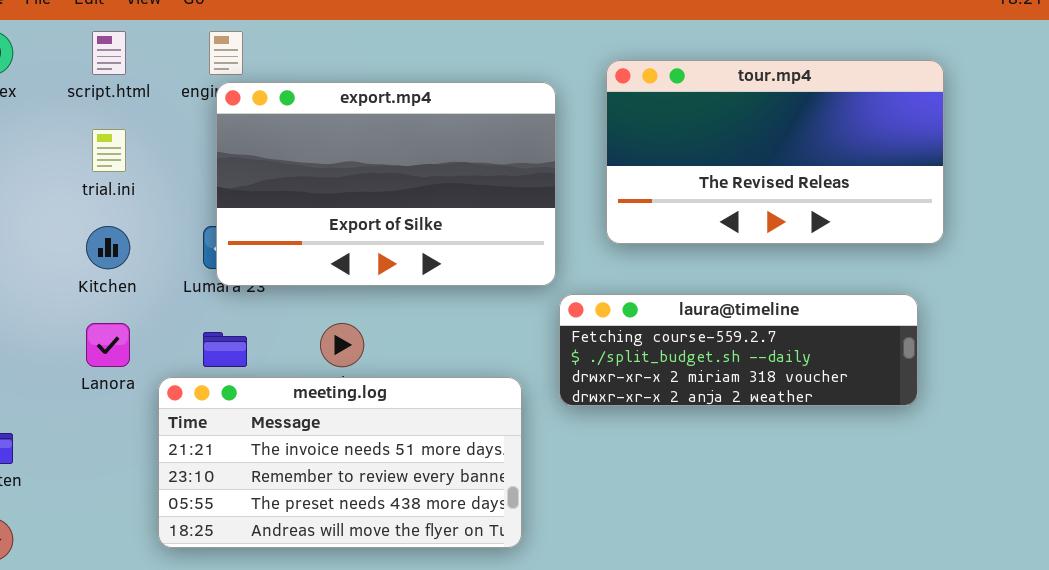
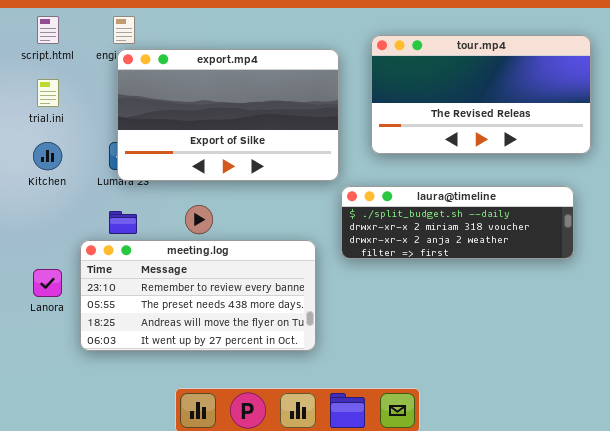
laura@timeline: [559,294,918,406] -> [341,186,574,259], scrolled down 1 row
Lanora: [86,323,130,367] -> [33,269,62,297], moved
meeting.log: [158,377,522,548] -> [80,240,316,351], scrolled down 1 row

